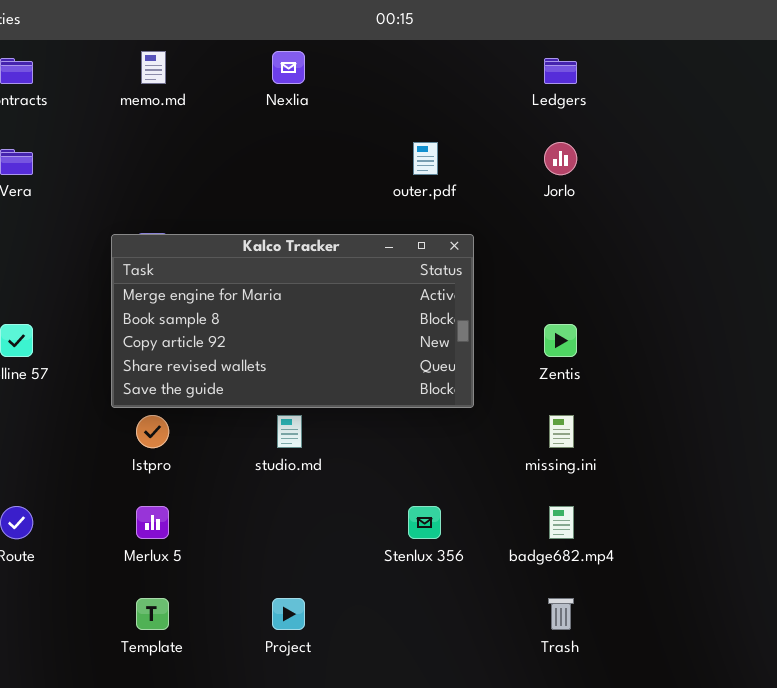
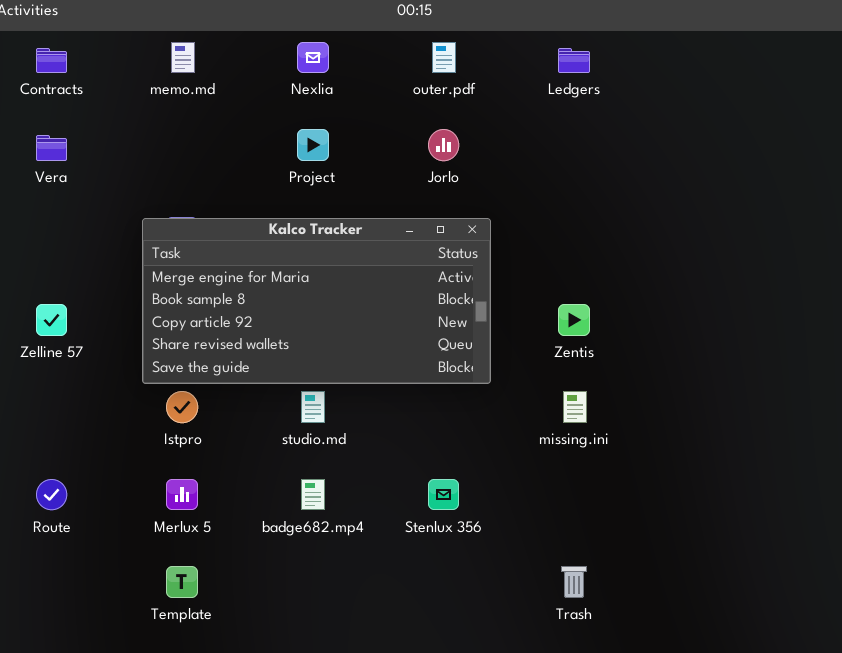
outer.pdf: [413,142,438,175] -> [432,42,456,73], moved
Jorlo: [544,142,577,175] -> [428,129,459,161], moved
badge682.mp4: [549,506,574,539] -> [301,479,325,510], moved
Project: [272,598,305,630] -> [297,129,329,161], moved

